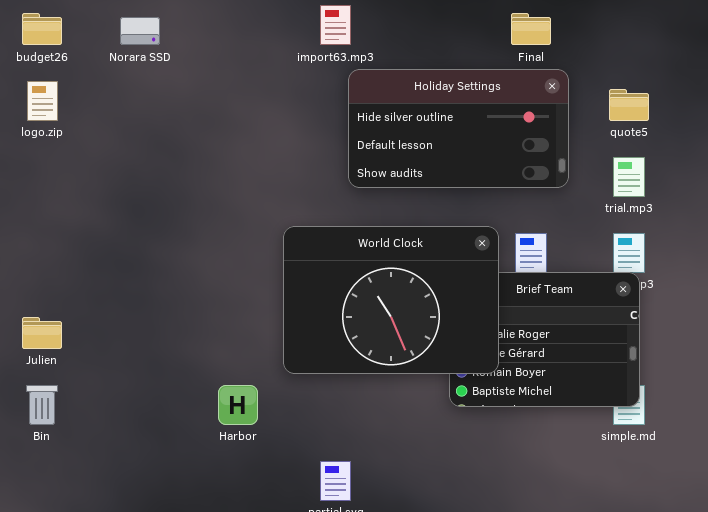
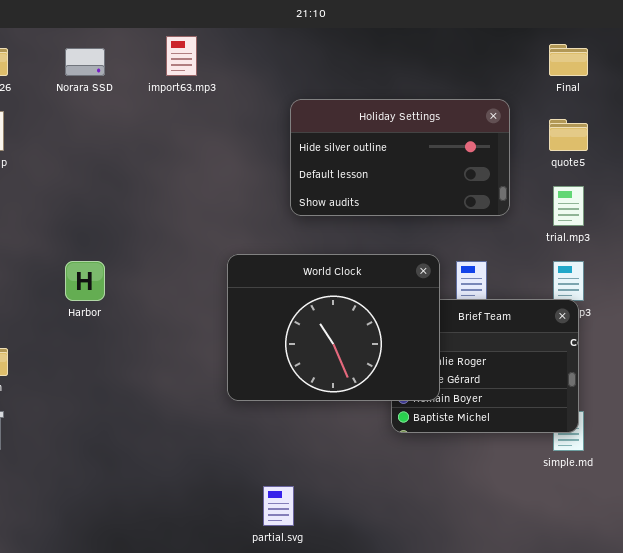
import63.mp3: [320,5,351,45] -> [166,36,197,76], moved
Final: [511,13,551,45] -> [549,44,588,76], moved
Harbor: [218,385,258,425] -> [65,261,105,301], moved

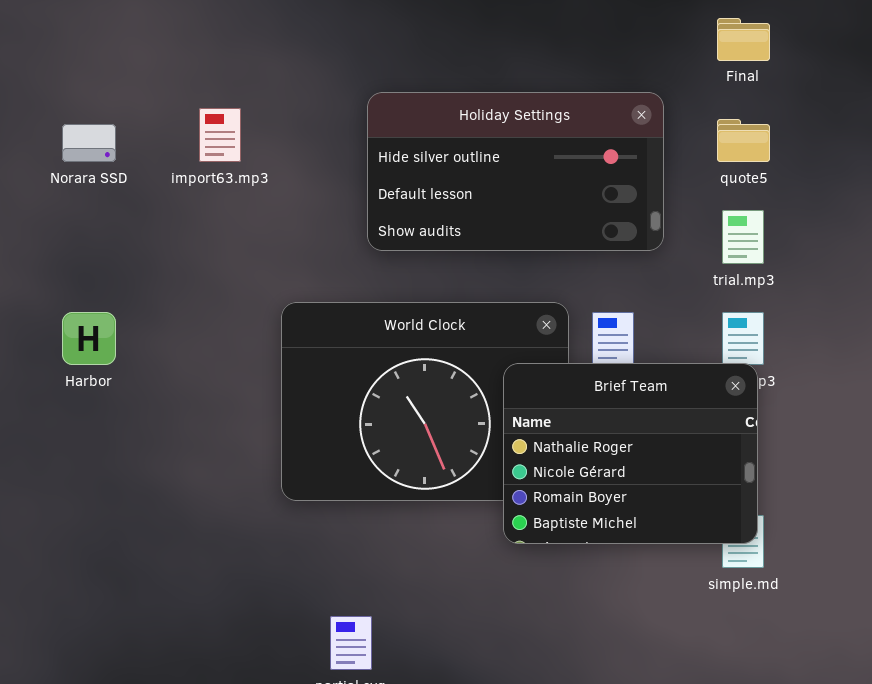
import63.mp3: [166,36,197,76] -> [199,108,241,162], moved
Norara SSD: [65,48,105,76] -> [62,124,116,162], moved
Brief Team: [391,299,579,433] -> [503,363,758,544], raised

